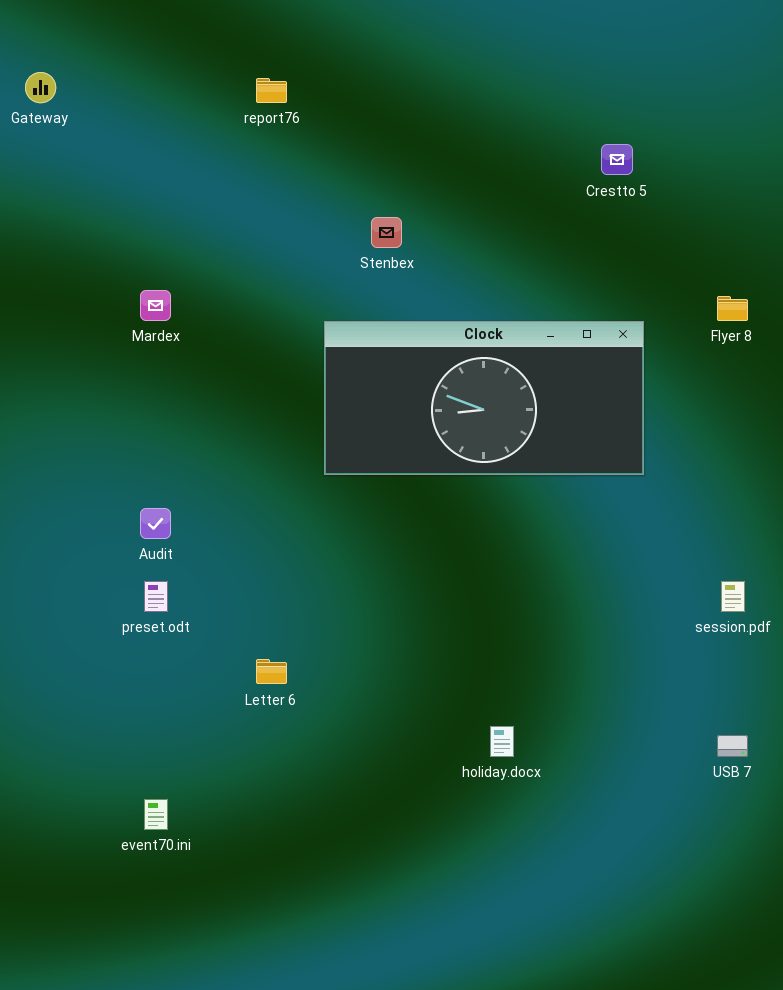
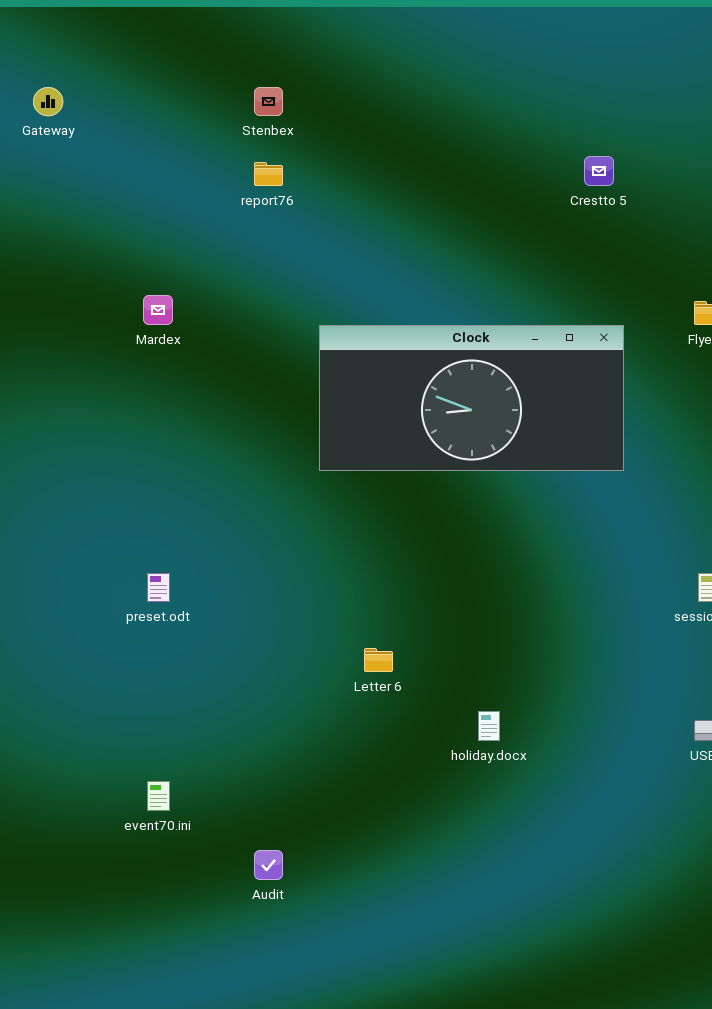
report76: [256,78,287,103] -> [254,162,283,186], moved
Stenbex: [371,217,402,248] -> [254,87,283,116], moved
Audit: [140,508,171,539] -> [254,850,283,880], moved
Letter 6: [256,659,287,684] -> [364,648,393,672], moved

